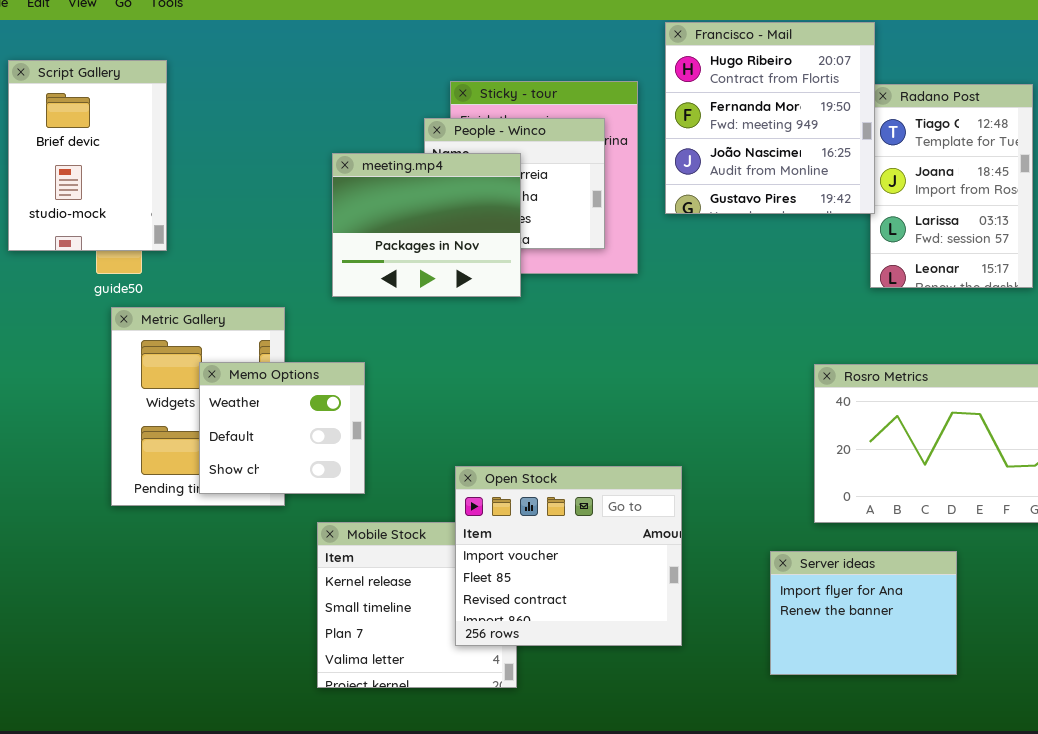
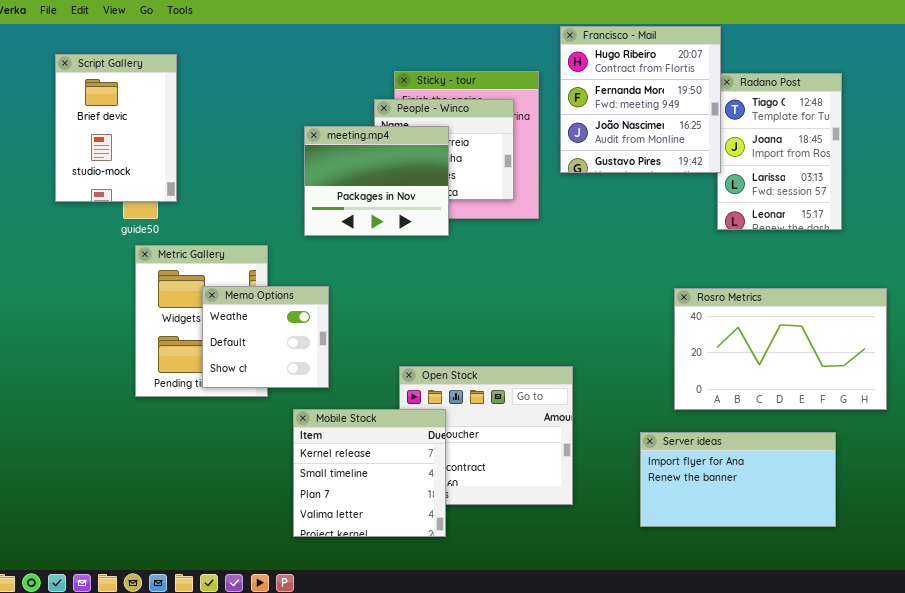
Mobile Stock: [317,522,517,688] -> [293,409,446,537], raised
Server ideas: [770,551,957,675] -> [640,432,836,527], resized

